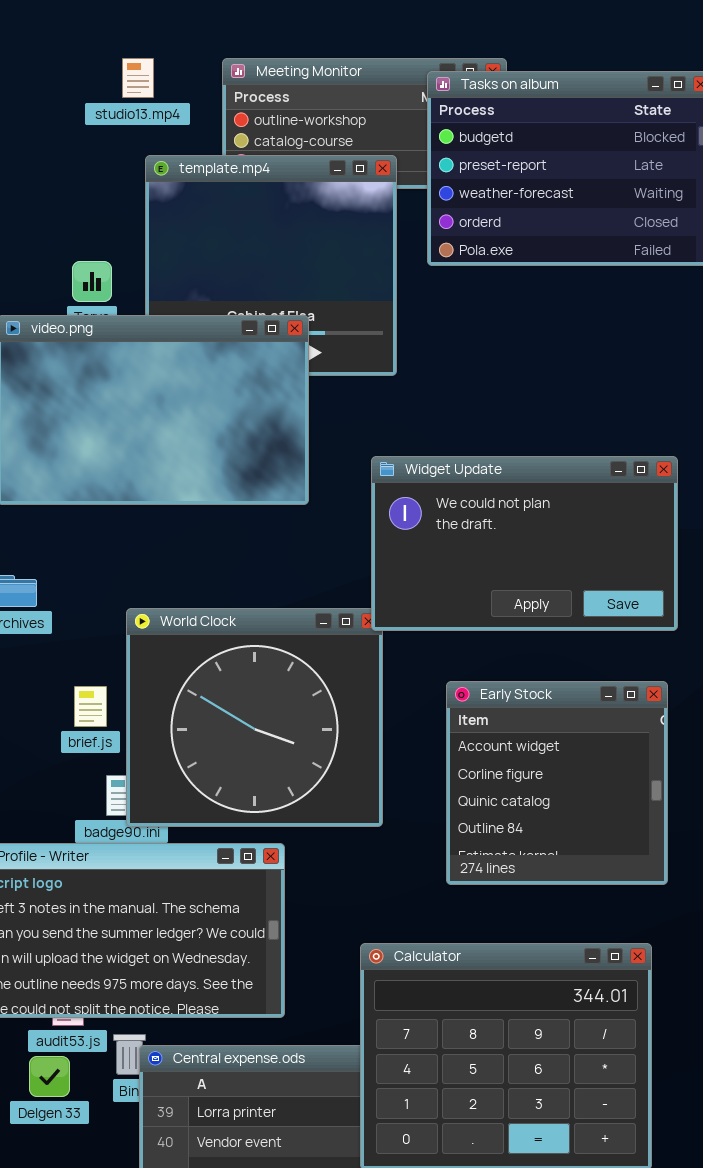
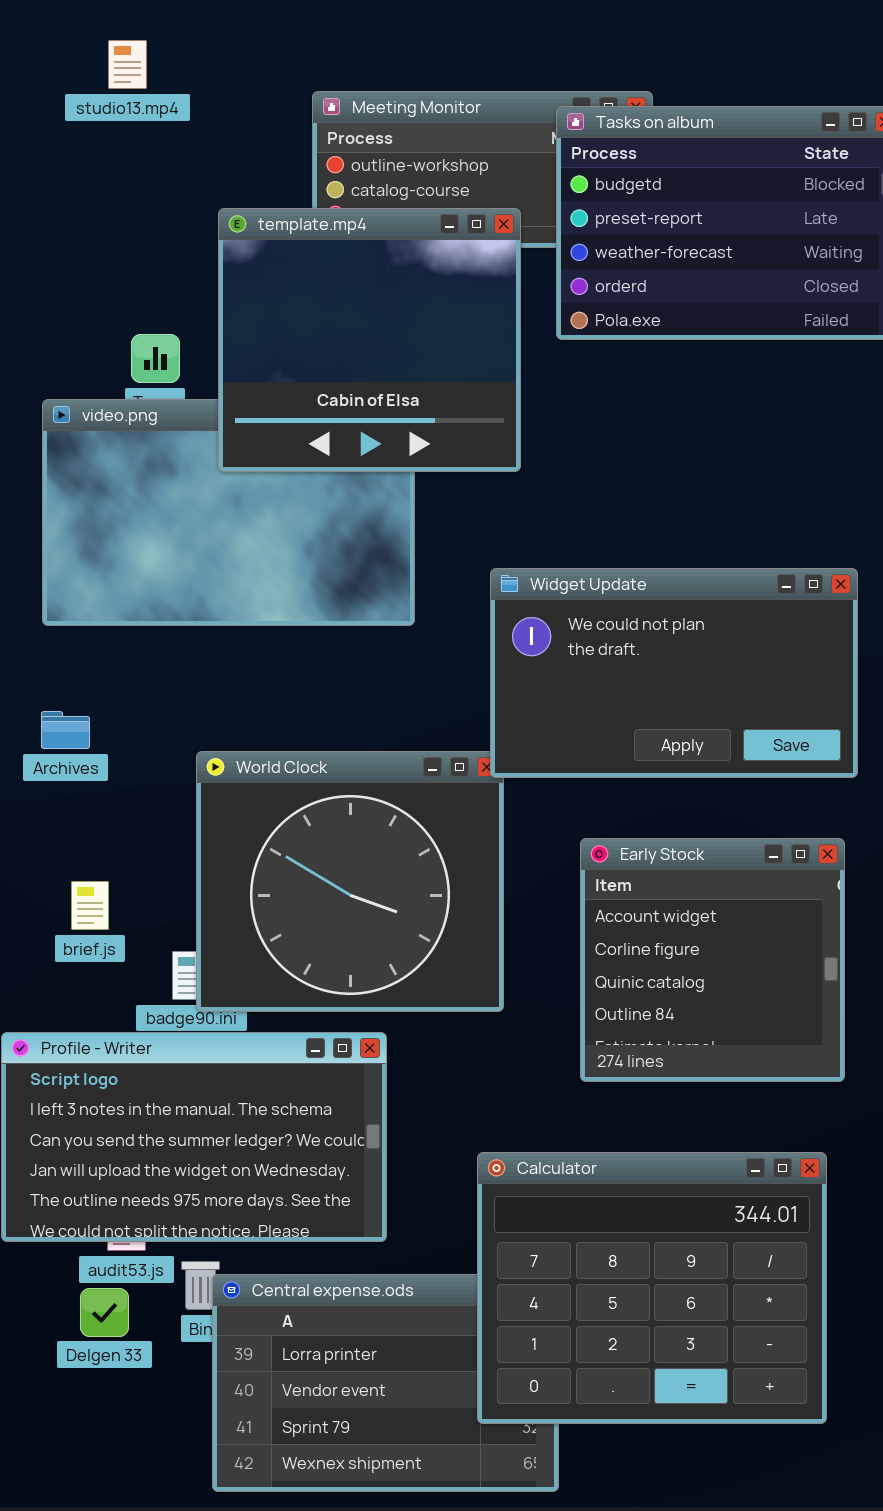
studio13.mp4: [122,58,154,98] -> [108,40,147,89], moved
template.mp4: [145,155,397,376] -> [218,208,521,472], raised
brief.js: [74,686,107,727] -> [71,881,109,930], moved

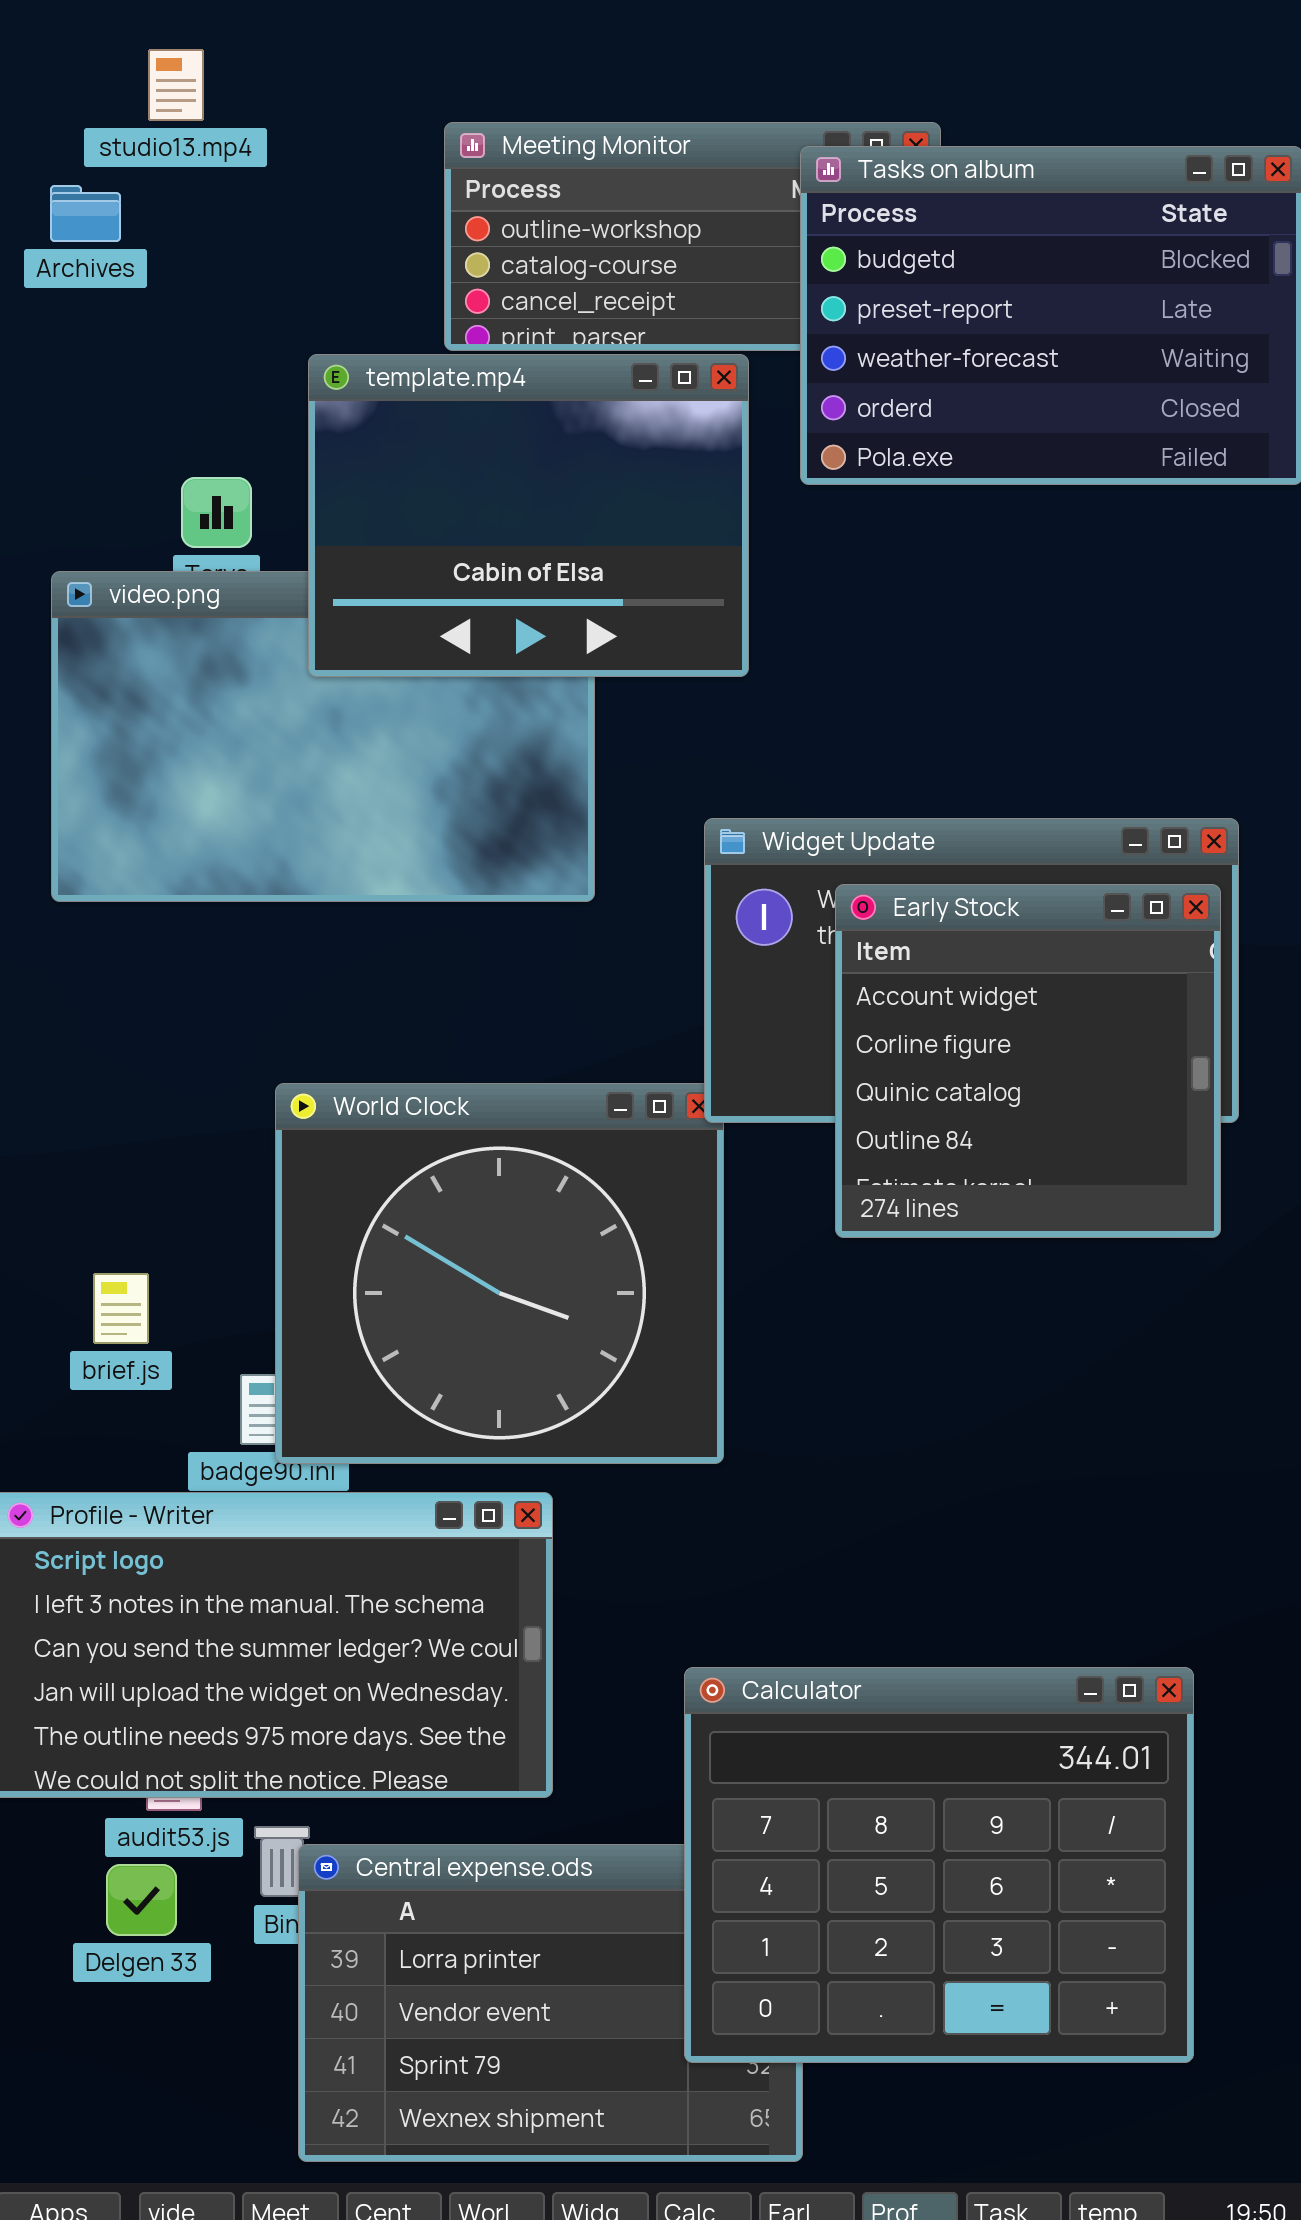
template.mp4: [218,208,521,472] -> [308,354,749,677], resized
Archives: [41,711,90,749] -> [50,185,121,242], moved
Early Stock: [580,838,845,1082] -> [835,884,1221,1238], moved

